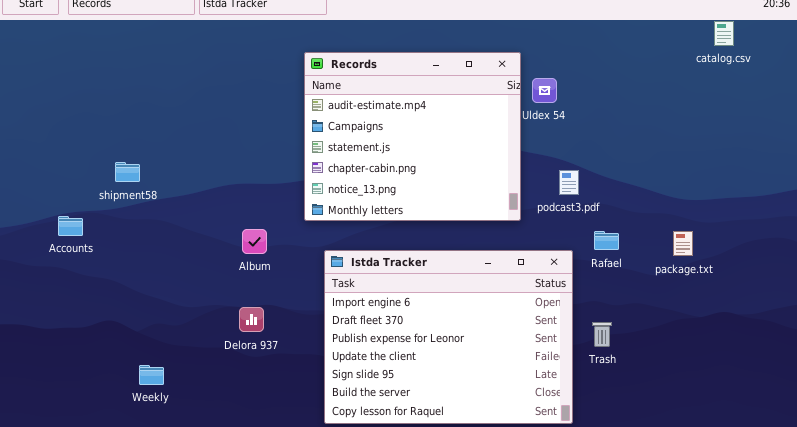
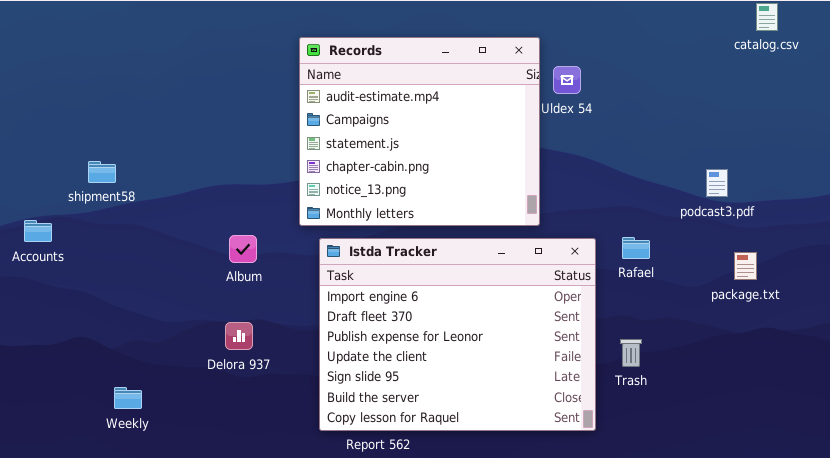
podcast3.pdf: [559,170,579,195] -> [706,169,728,197], moved
package.txt: [673,231,693,256] -> [734,252,757,280], moved
Istda Tracker: [324,250,573,424] -> [319,238,596,431], moved

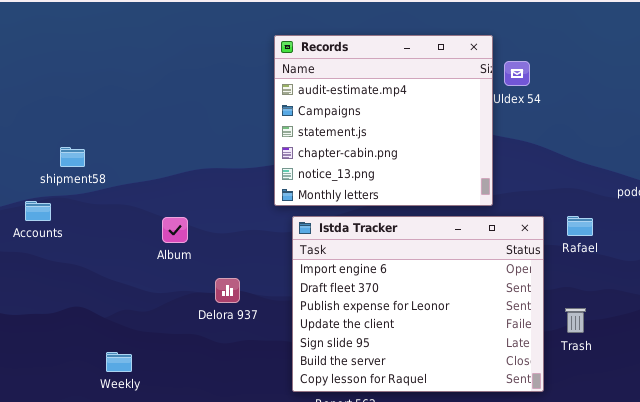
shipment58: [88,161,116,183] -> [60,147,85,167], moved
Album: [229,235,257,263] -> [162,217,188,243], moved
Delora 937: [225,322,253,350] -> [215,278,240,303], moved

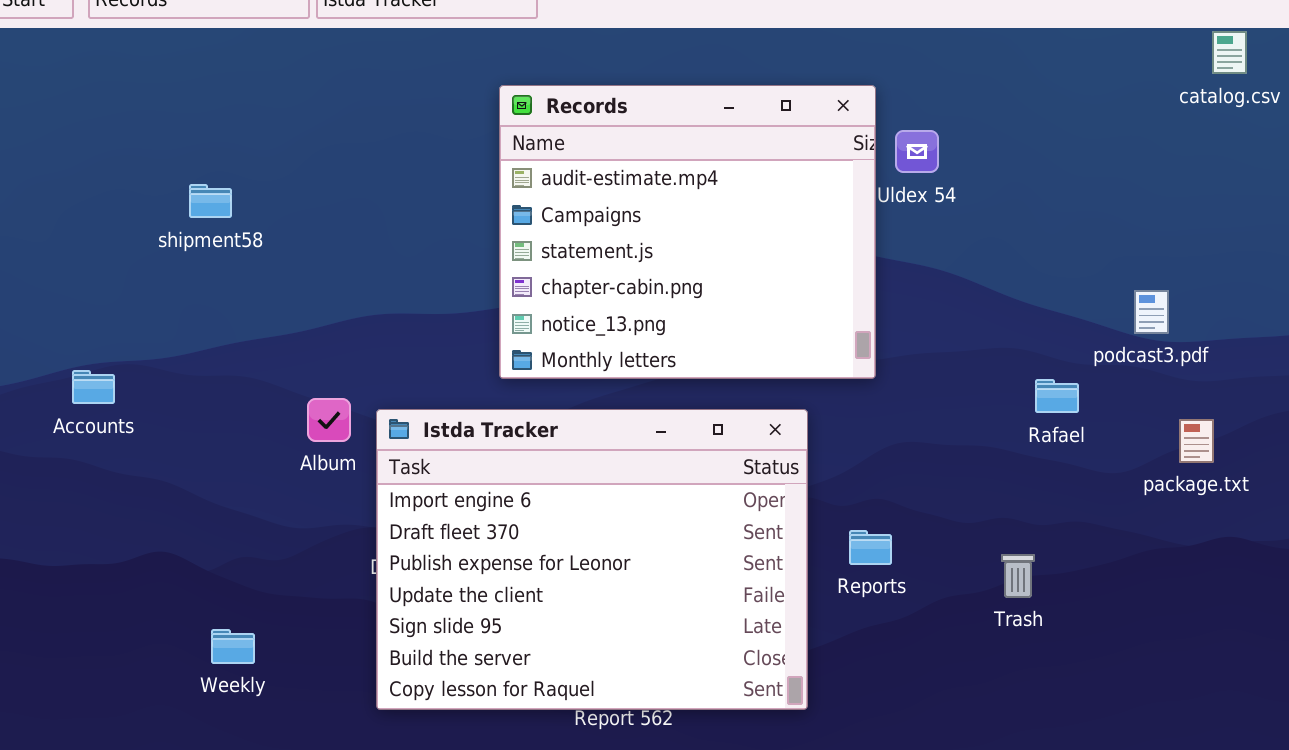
shipment58: [60,147,85,167] -> [189,184,232,218], moved
Rafael: [567,216,593,236] -> [1035,379,1079,413], moved
Istda Tracker: [292,216,544,392] -> [376,409,808,710], moved

